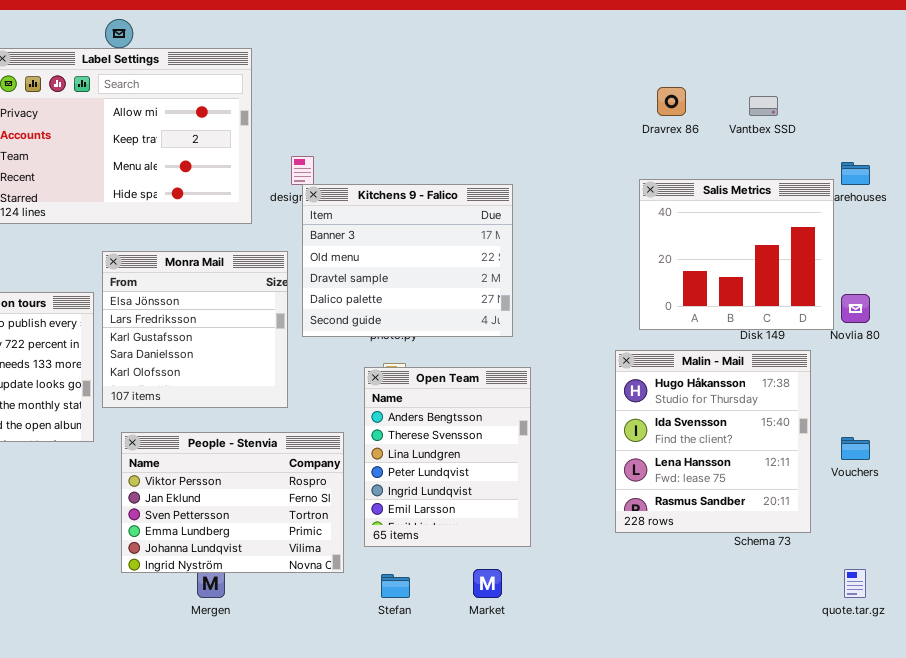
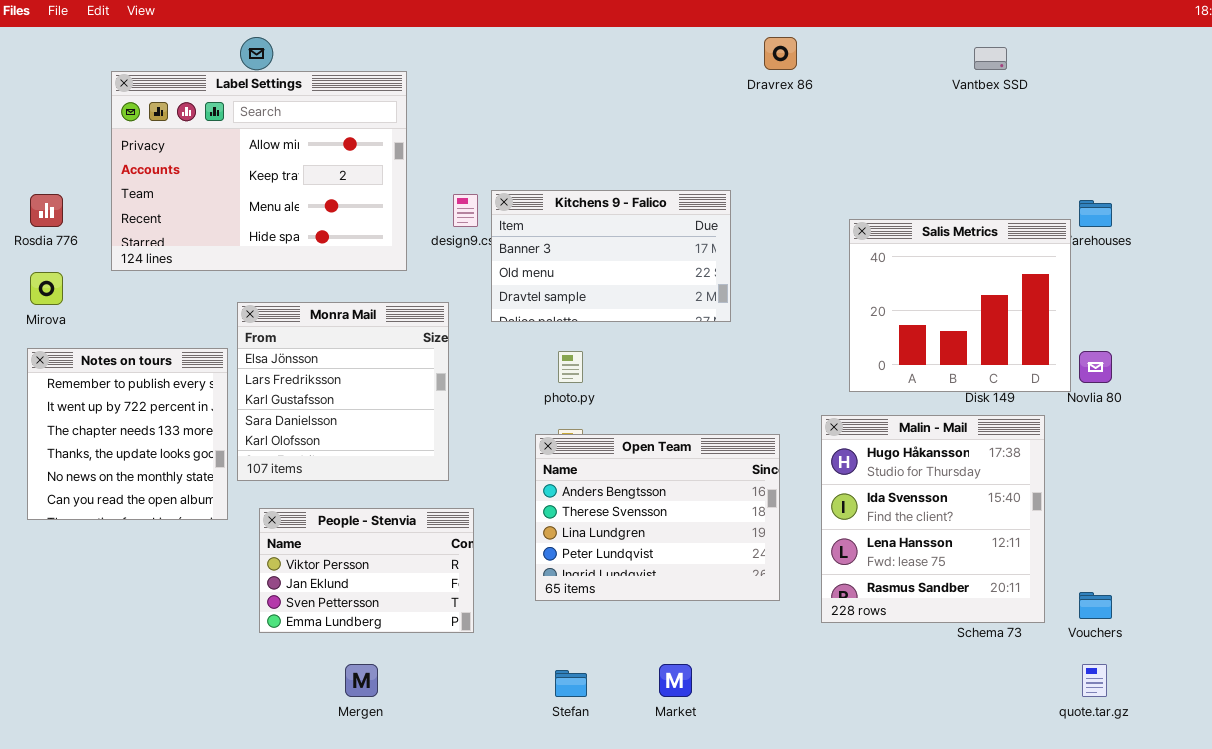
Dravrex 86: [657,87,686,116] -> [764,37,797,70], moved
Vantbex SSD: [749,96,778,116] -> [974,47,1007,70], moved
Kitchens 9 - Falico: [302,184,513,337] -> [491,190,731,322], moved, resized
Open Team: [364,367,531,547] -> [535,434,780,601], resized
People - Stenvia: [121,432,344,573] -> [259,508,474,633], resized
Vouchers: [841,437,870,460] -> [1079,592,1112,619], moved

